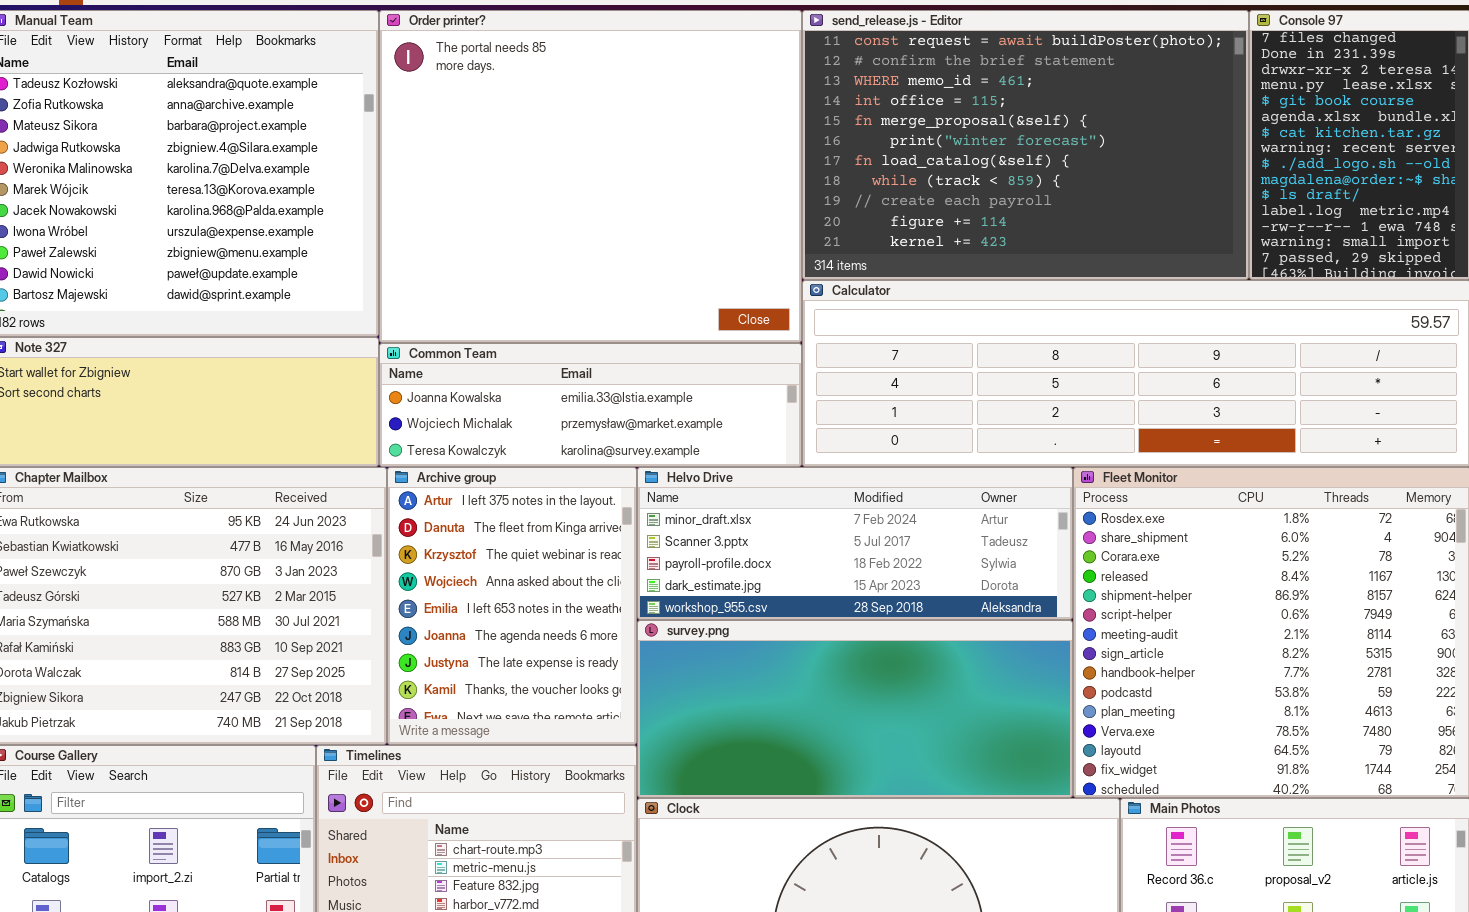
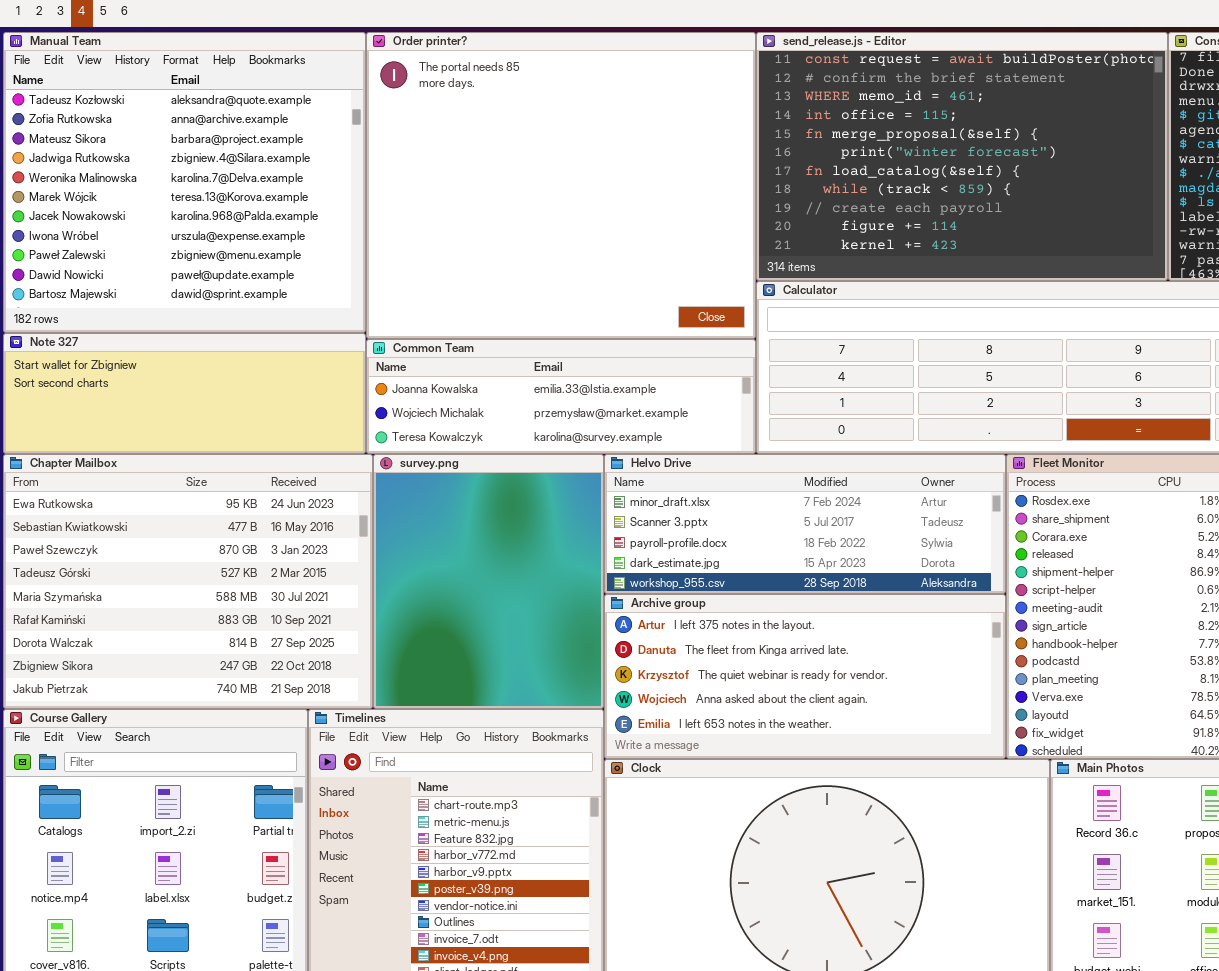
Archive group: [387,467,637,745] -> [604,594,1006,759], moved, resized
survey.png: [637,620,1073,798] -> [373,454,604,709], moved, resized

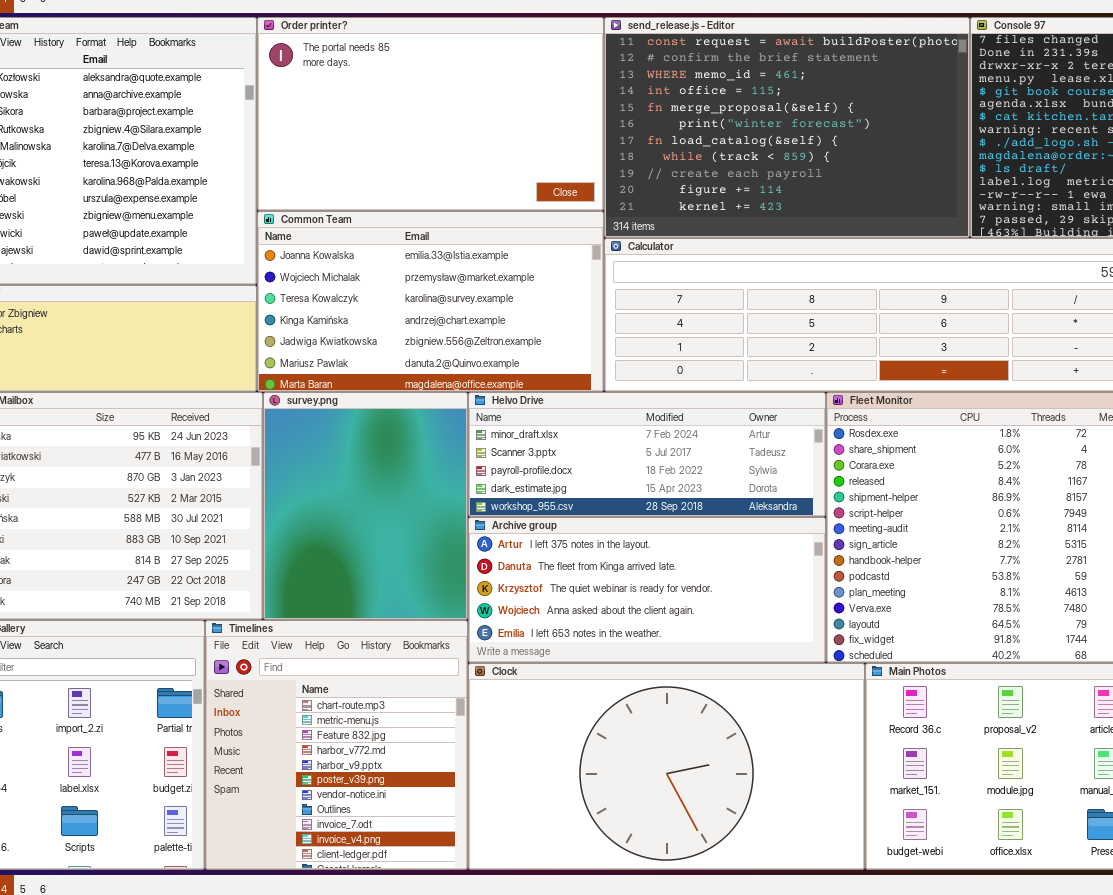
Order printer?: [366,32,756,339] -> [257,17,604,211], resized
Common Team: [366,339,756,454] -> [257,211,604,392], resized

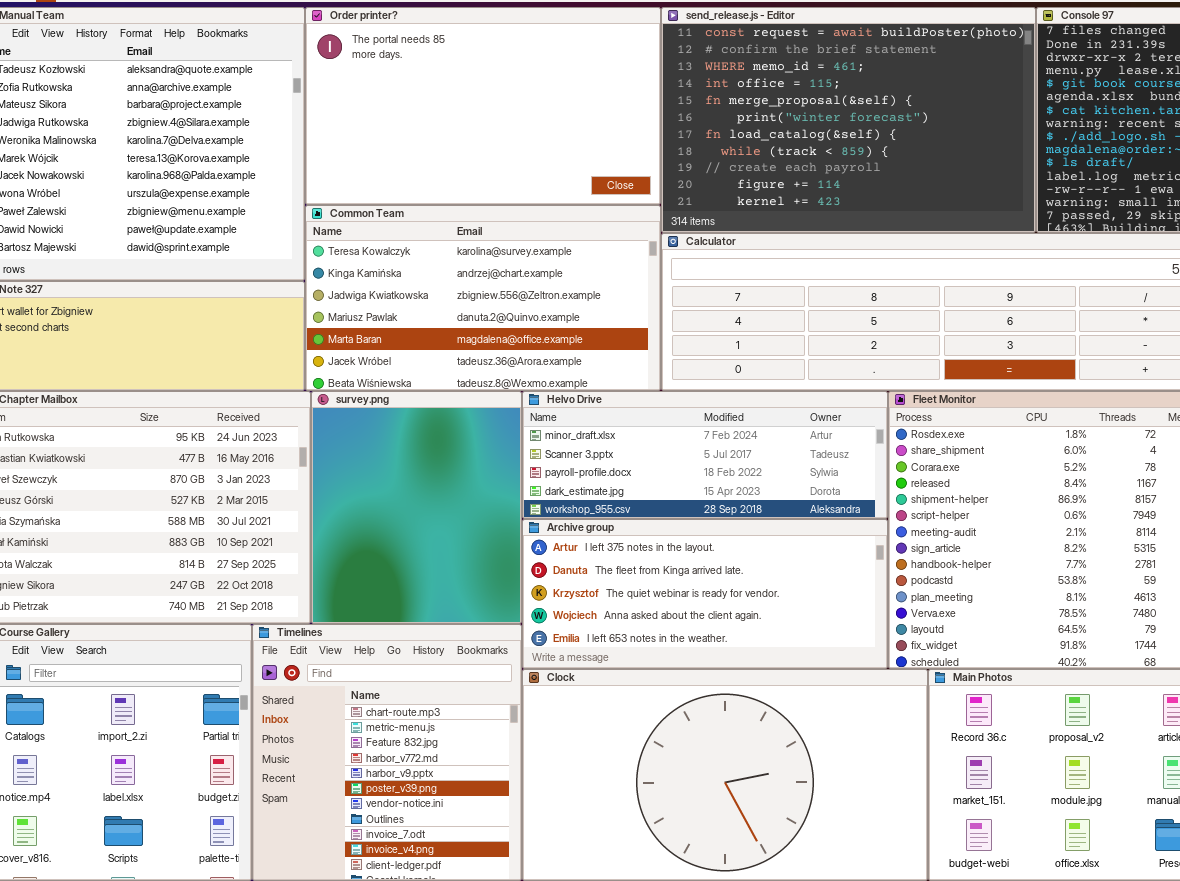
Common Team: [257,211,604,392] -> [305,205,661,391], scrolled down 2 rows

